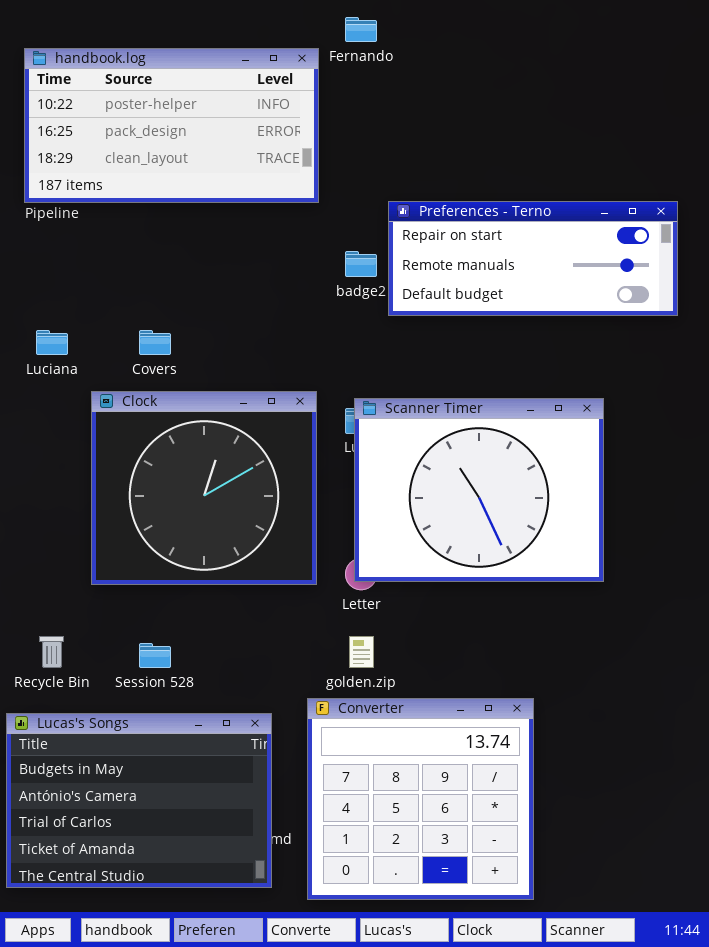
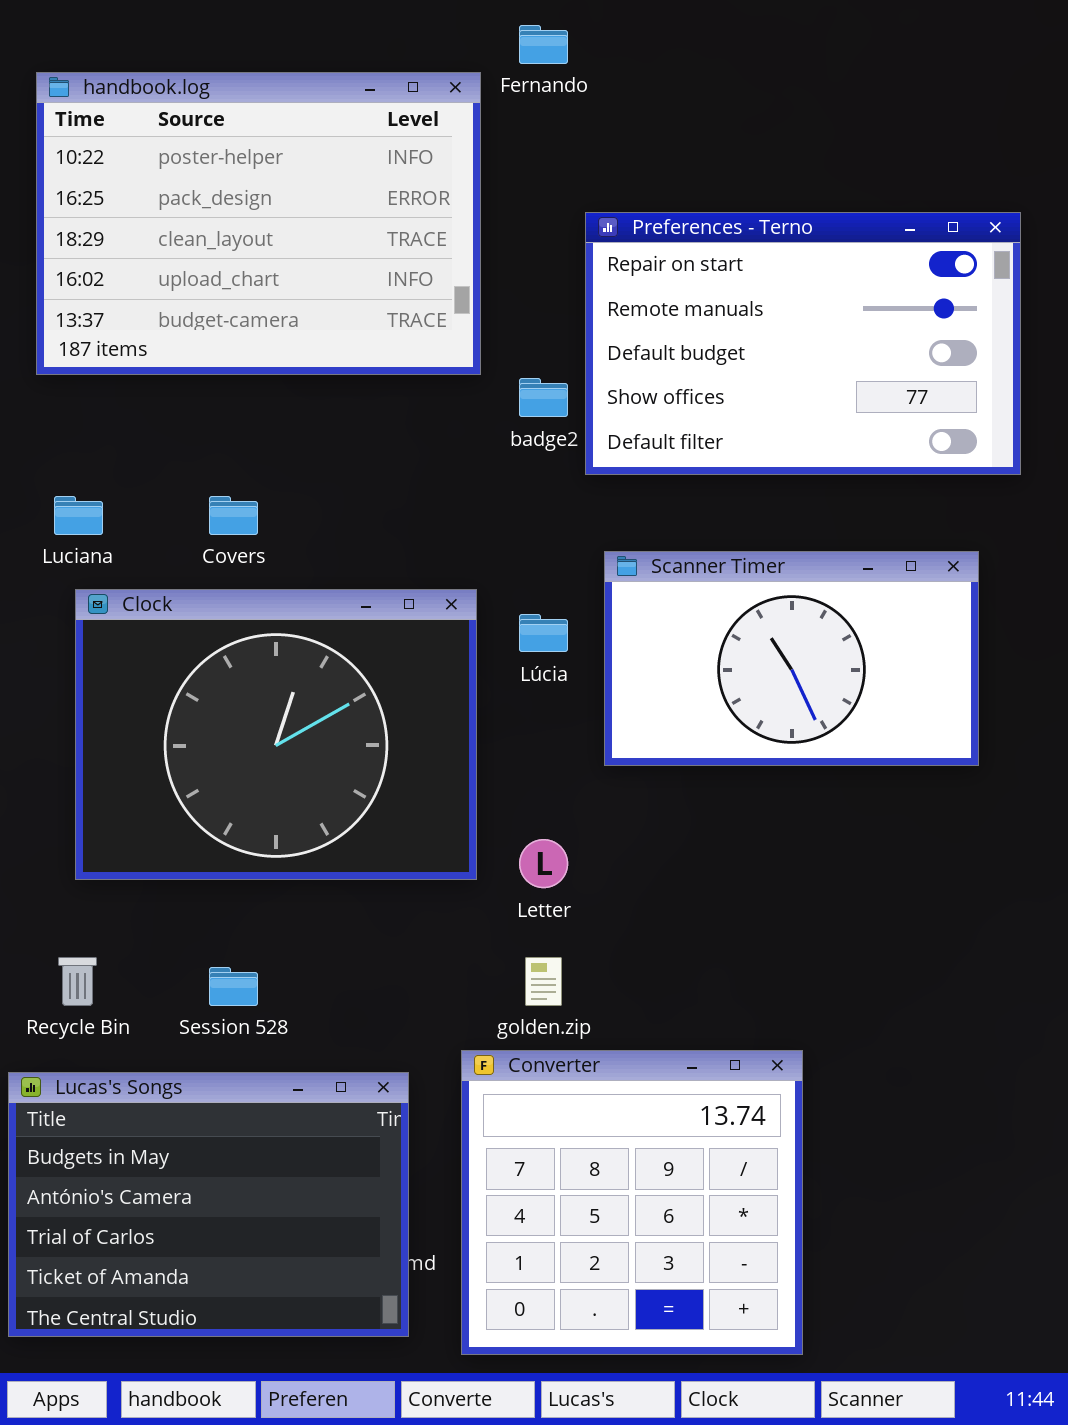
handbook.log: [24,48,319,203] -> [36,72,481,375], resized
Preferences - Terno: [388,201,678,316] -> [585,212,1021,475], resized
Clock: [91,391,317,585] -> [75,589,477,880], resized
Scanner Timer: [354,398,604,582] -> [604,551,979,766], moved, resized

